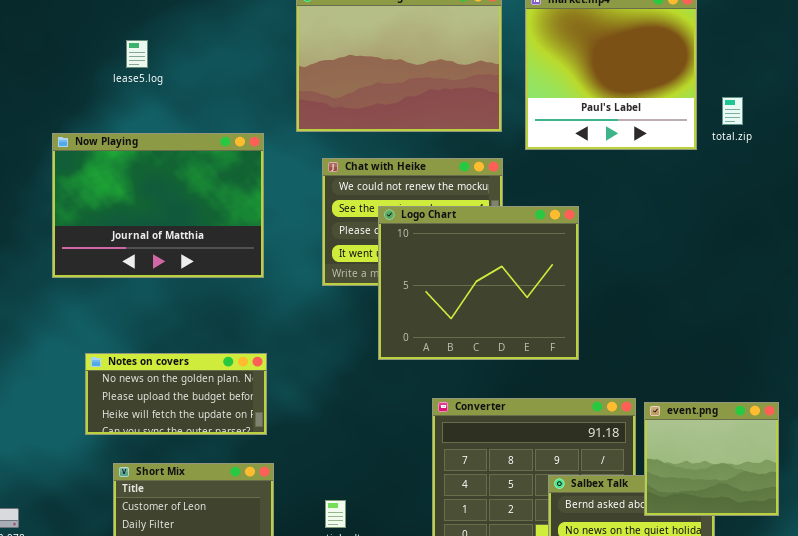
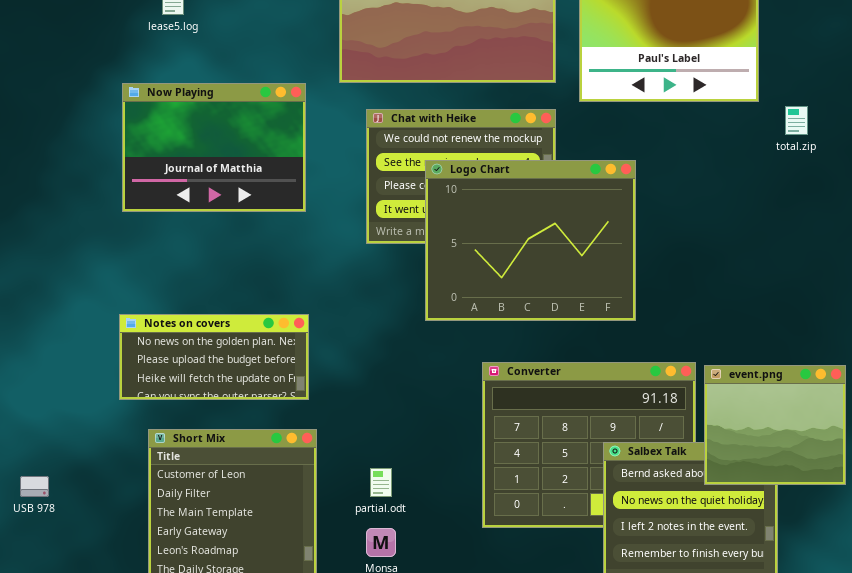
total.zip: [722,97,743,125] -> [785,106,808,135], moved
Now Playing: [52,133,264,278] -> [122,83,306,212], resized

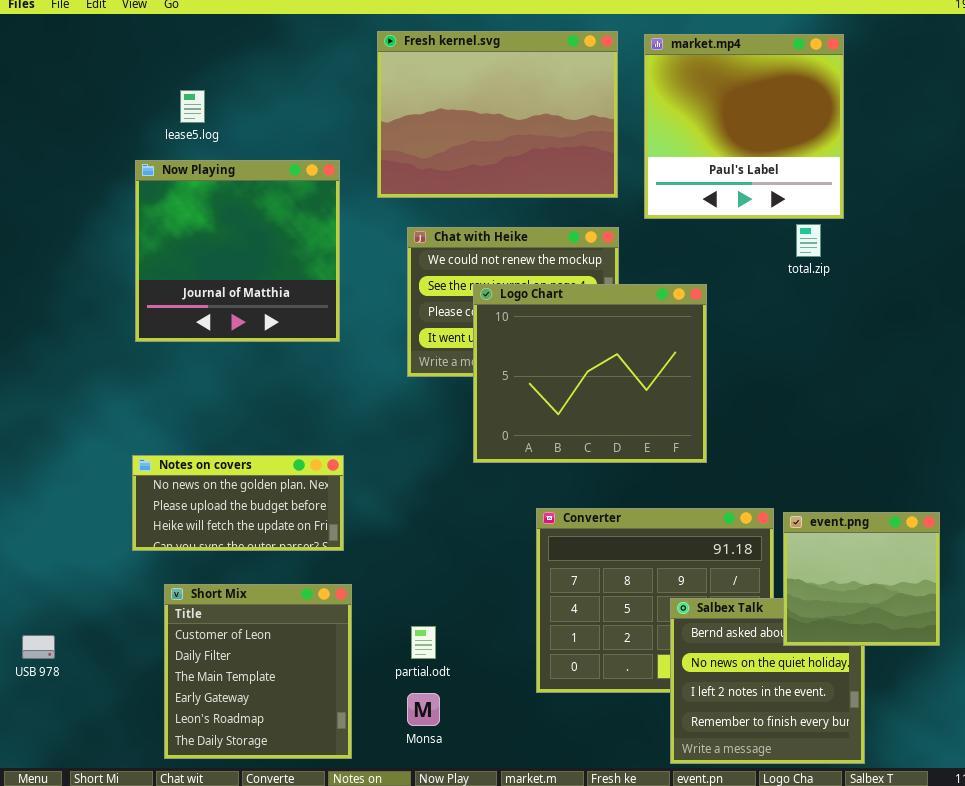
Now Playing: [122,83,306,212] -> [135,160,340,342], resized
total.zip: [785,106,808,135] -> [796,224,821,257], moved

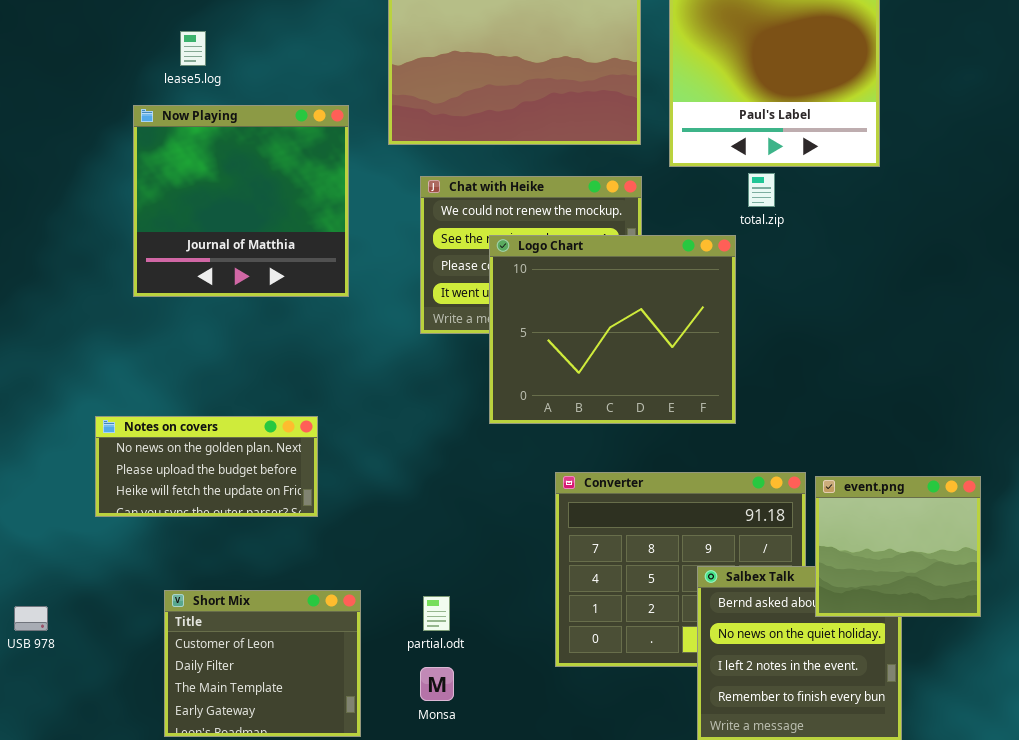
total.zip: [796,224,821,257] -> [748,173,775,207], moved
Notes on covers: [132,455,344,551] -> [95,416,318,517], moved
Short Mix: [164,584,352,759] -> [164,590,361,737], resized

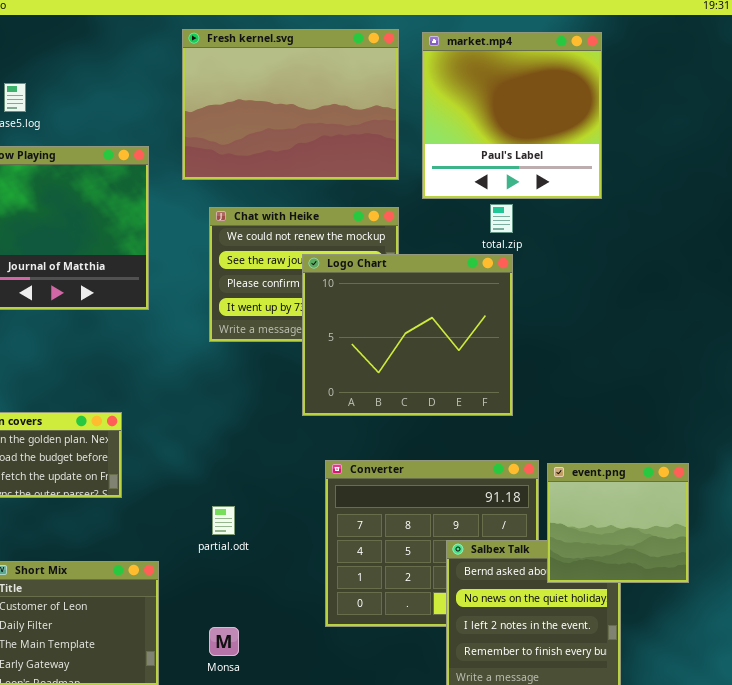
Logo Chart: [489,235,736,424] -> [302,254,513,416], moved
partial.odt: [423,596,450,631] -> [212,506,235,535], moved

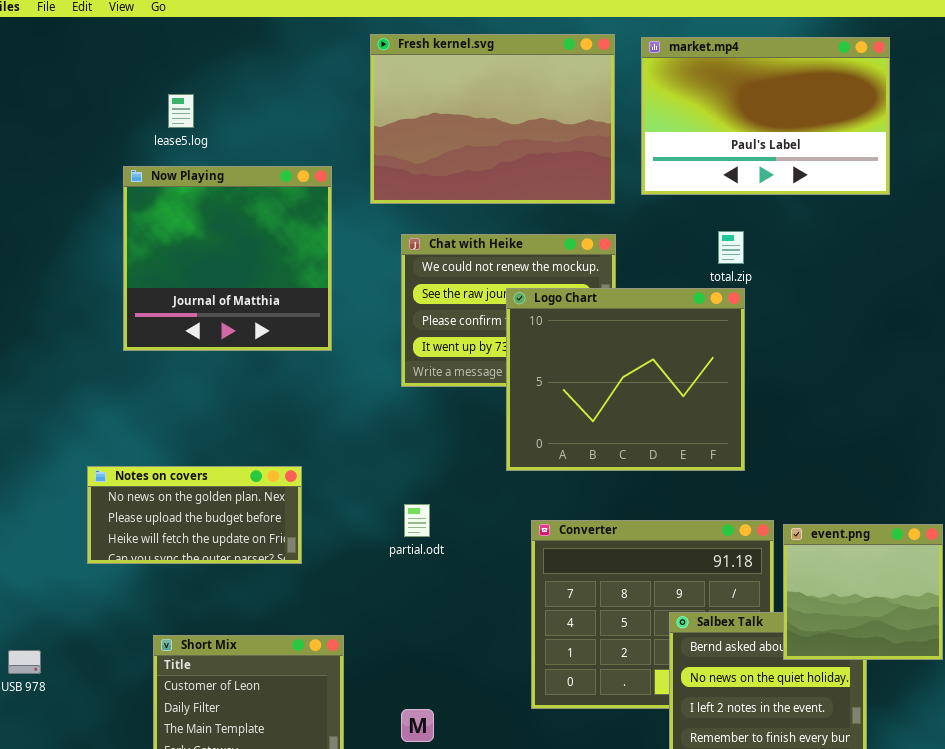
market.mp4: [422,32,602,199] -> [641,37,890,195], resized
partial.odt: [212,506,235,535] -> [404,504,430,537], moved

